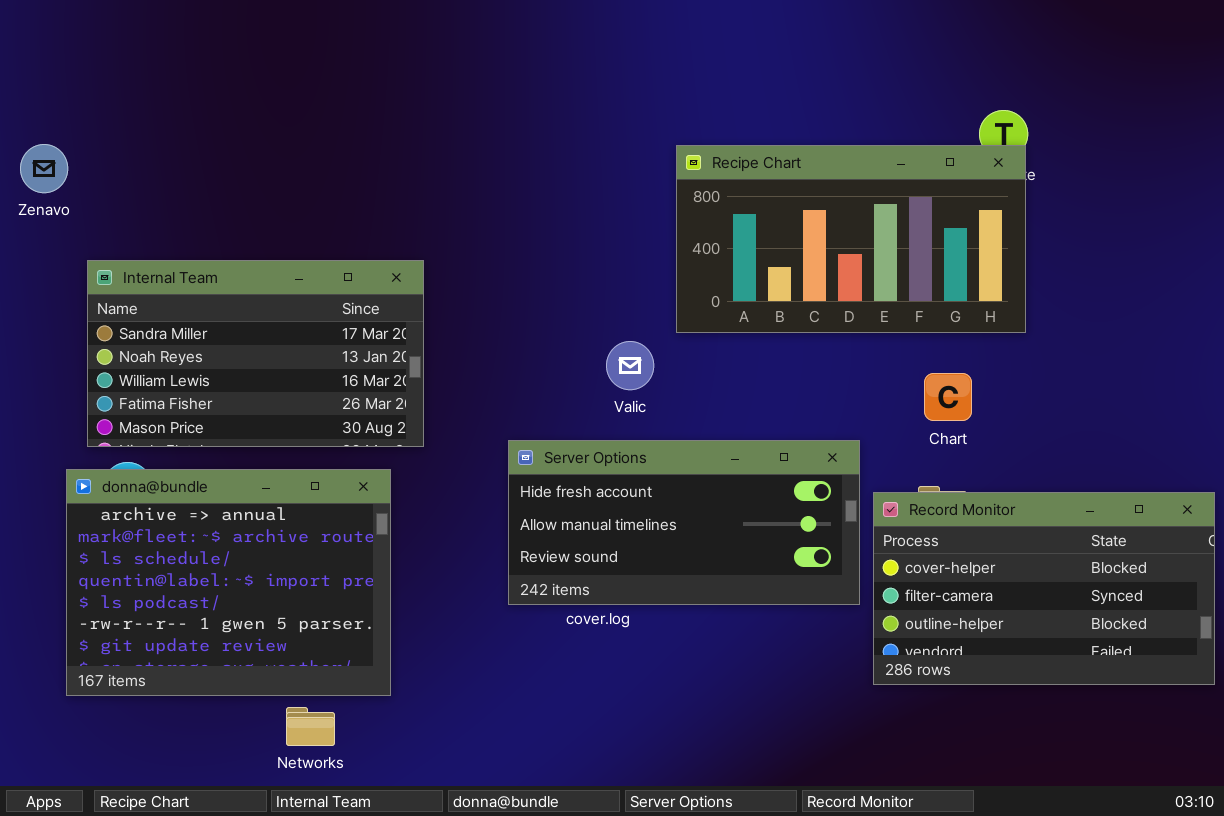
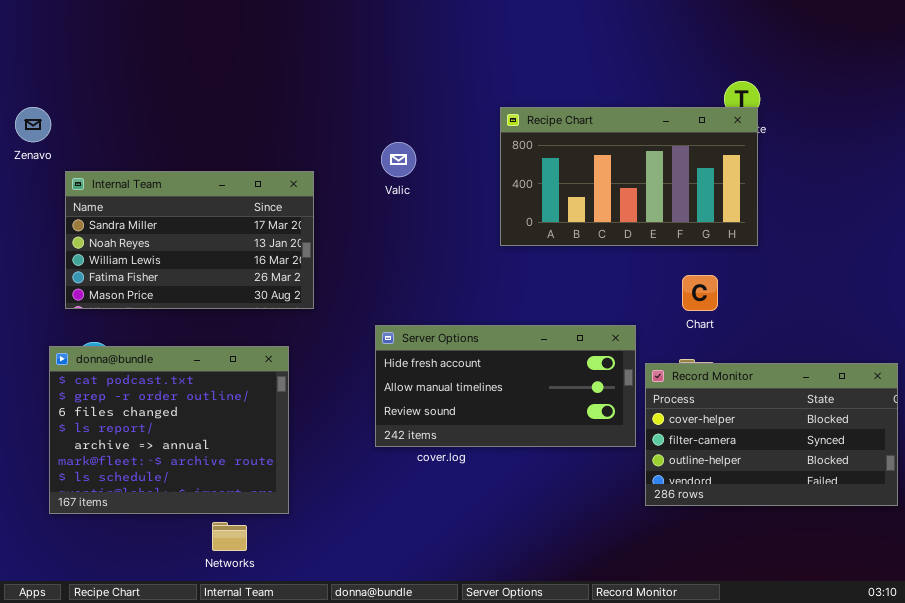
Internal Team: [87,260,424,447] -> [65,171,314,309], moved
Valic: [606,341,654,390] -> [381,142,416,177], moved
donna@bundle: [66,469,391,696] -> [49,346,289,514], scrolled up 4 rows

